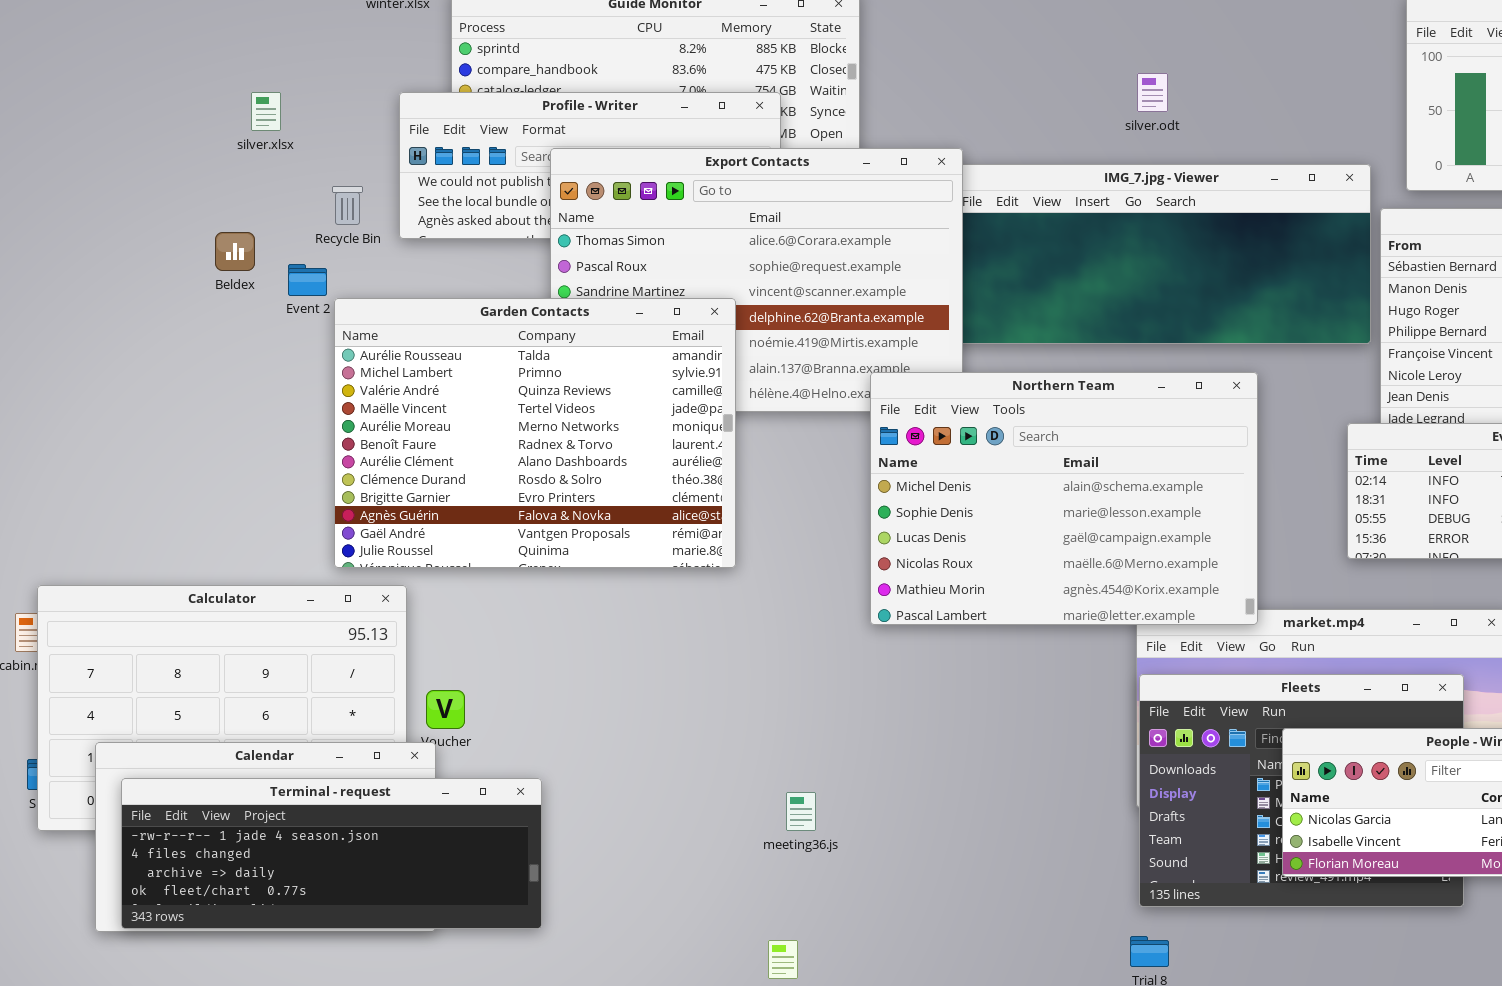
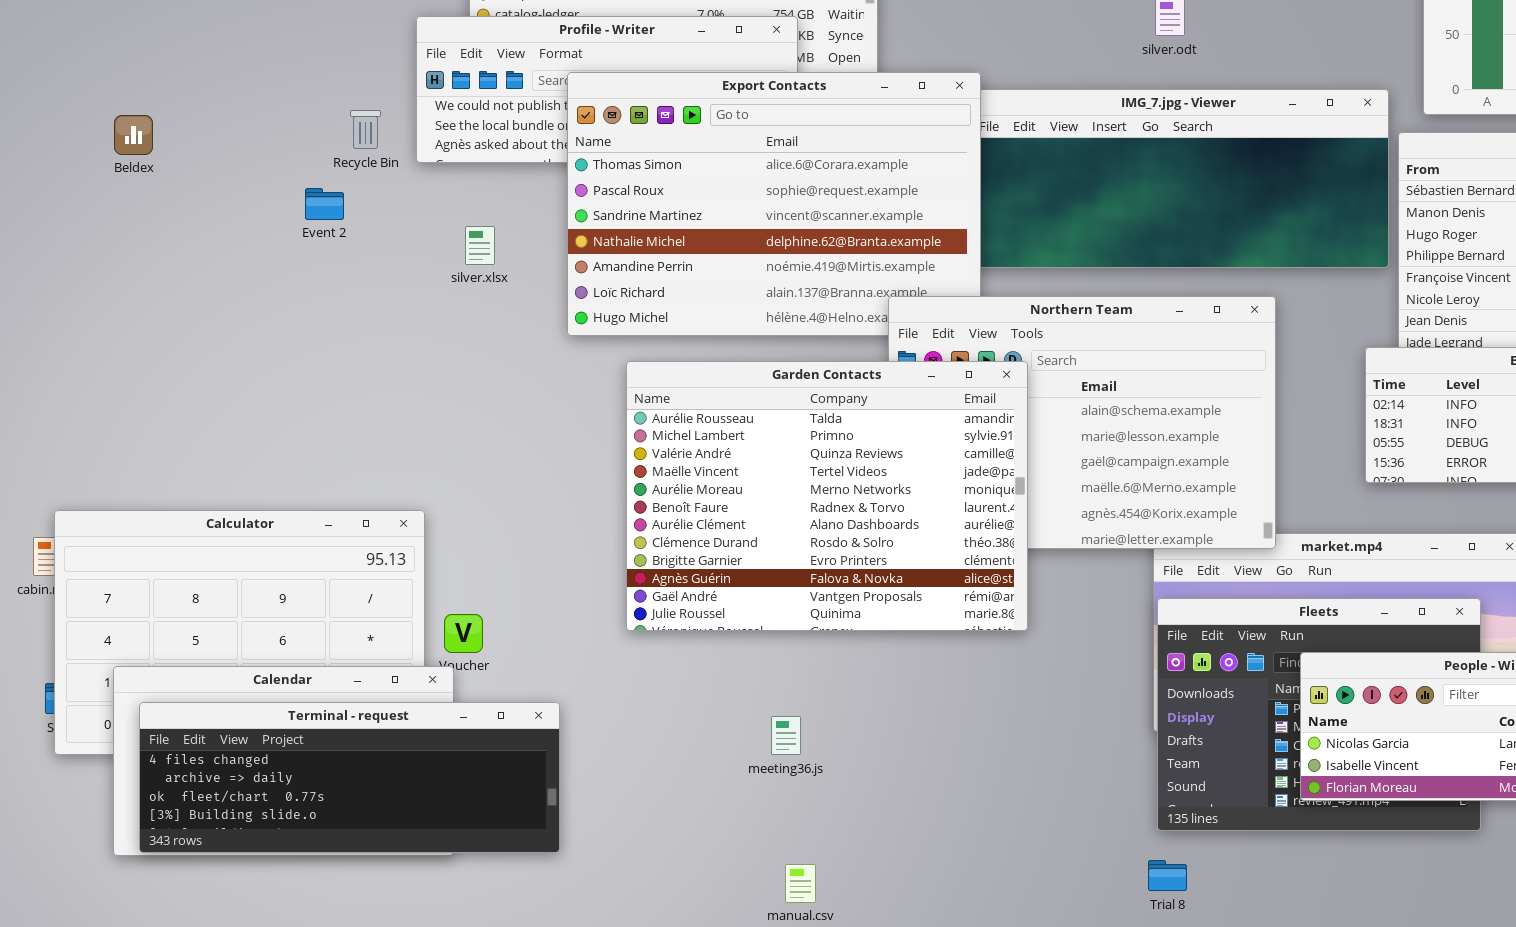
silver.xlsx: [251,92,281,131] -> [465,226,495,265], moved
Beldex: [215,232,255,271] -> [114,115,153,155], moved
Garden Contacts: [334,298,736,568] -> [626,361,1028,631], moved
Terminal - request: [121,778,542,929] -> [139,702,560,853], scrolled down 1 row
meeting36.js: [786,792,816,831] -> [771,716,801,755], moved

